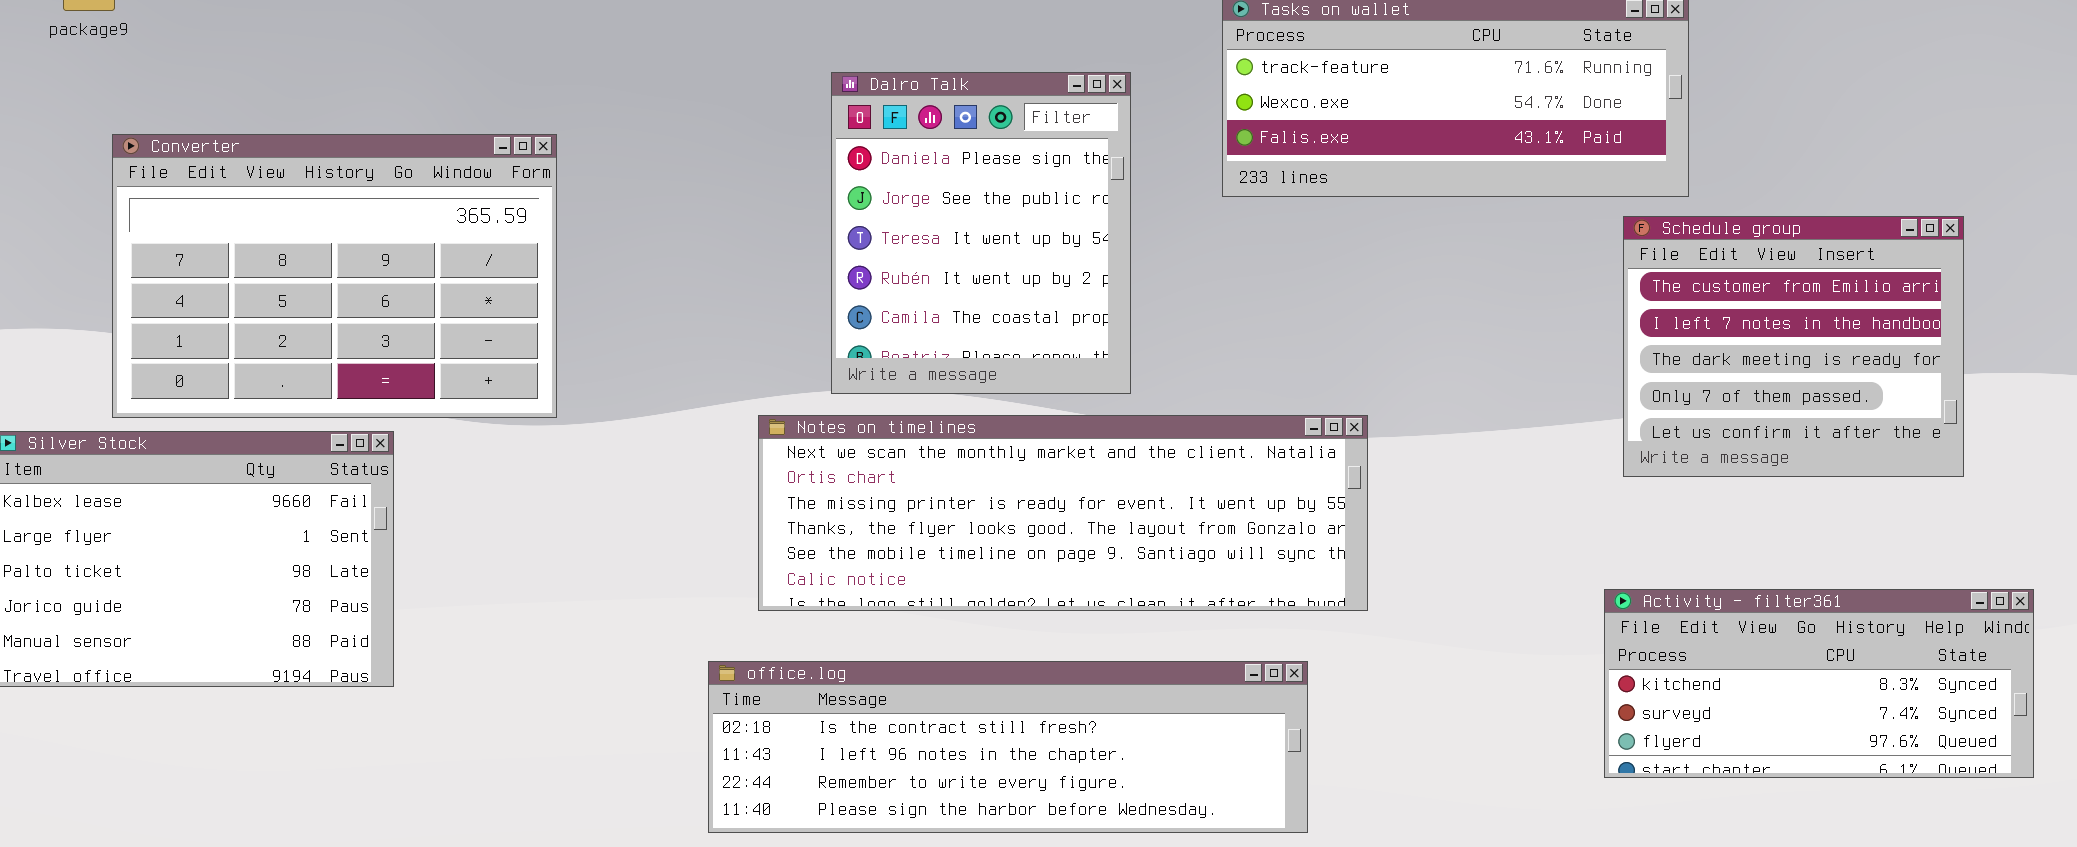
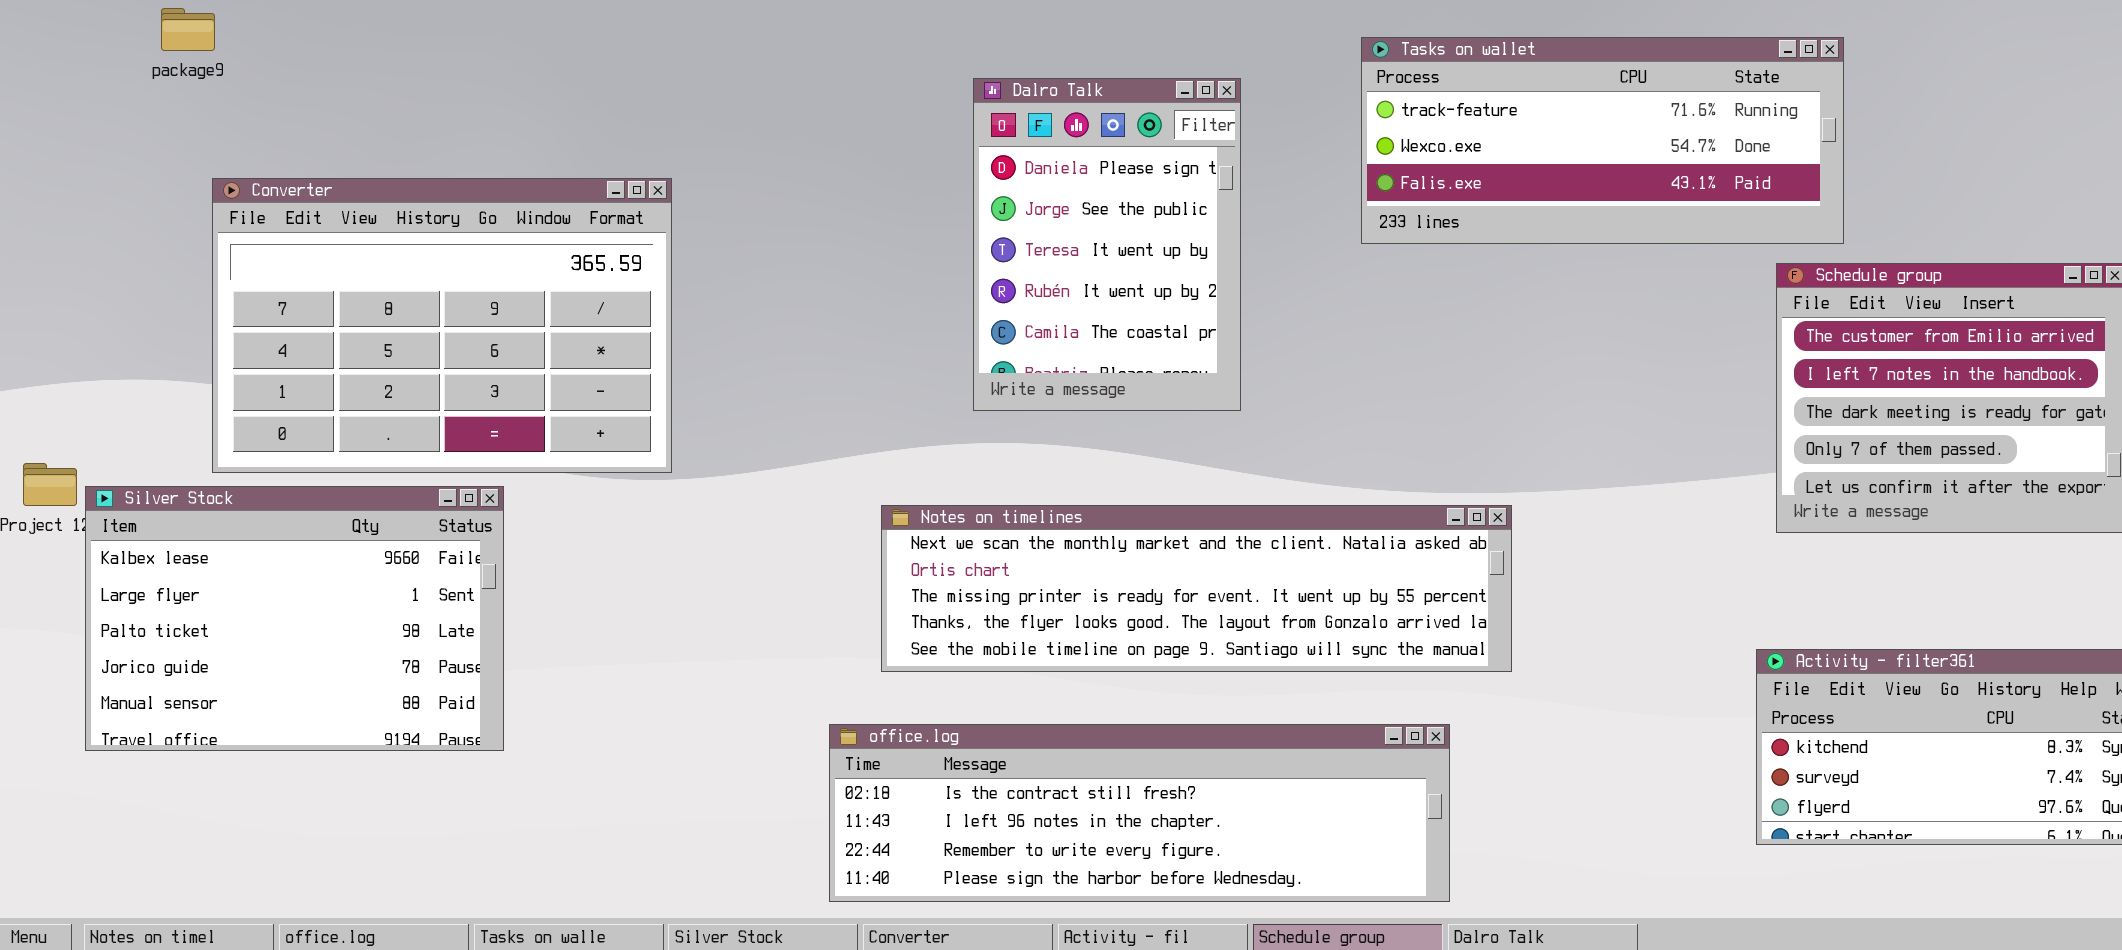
Dalro Talk: [831,72,1131,394] -> [973,78,1241,411], moved, resized
Notes on timelines: [758,415,1368,611] -> [881,505,1512,672], resized

